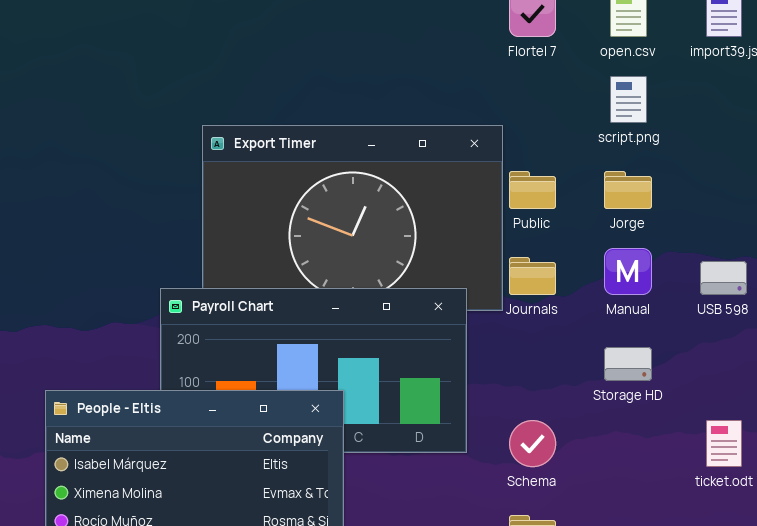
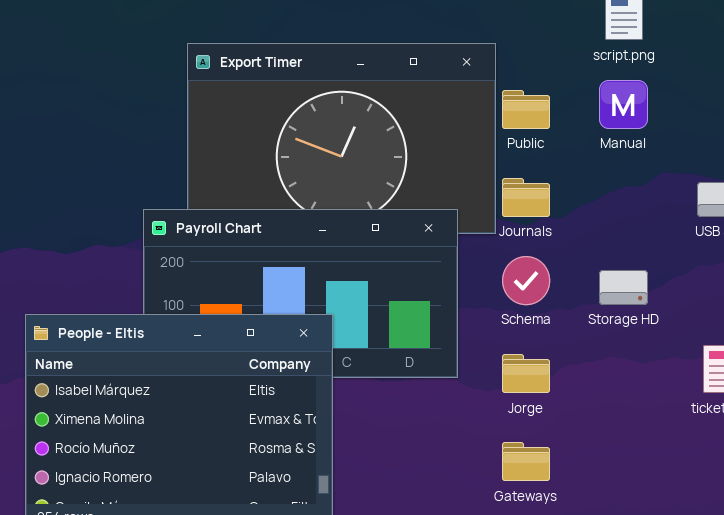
Jorge: [604,171,652,209] -> [502,354,550,393], moved
Manual: [604,248,652,295] -> [599,80,648,129], moved
Schema: [509,420,556,467] -> [502,256,550,305], moved

